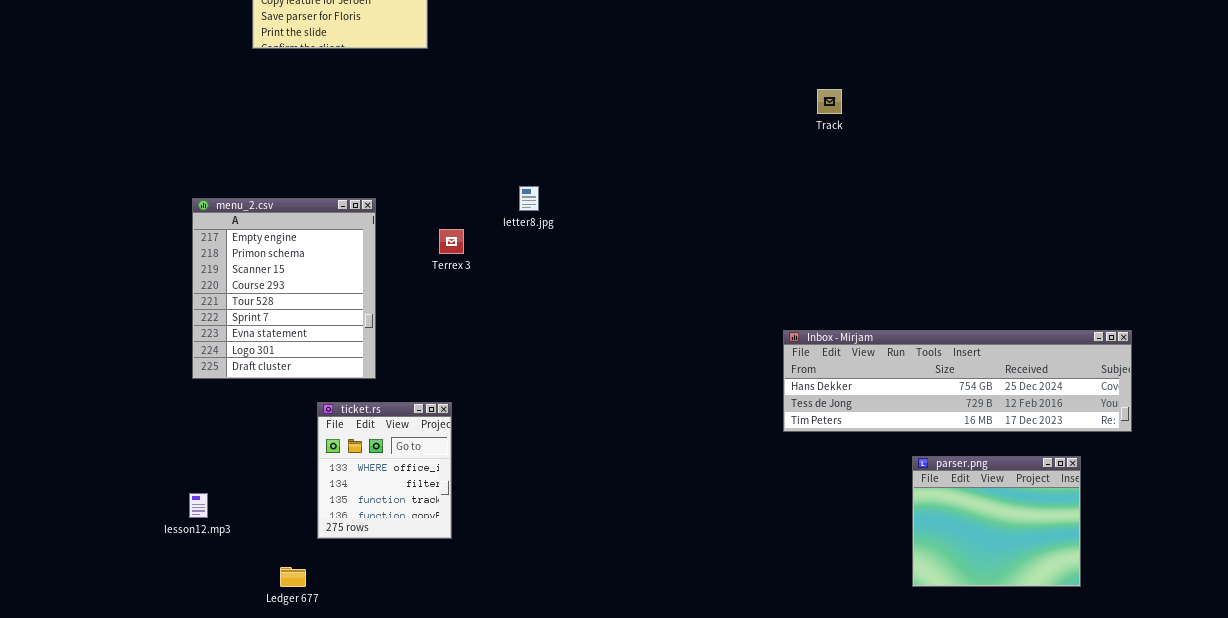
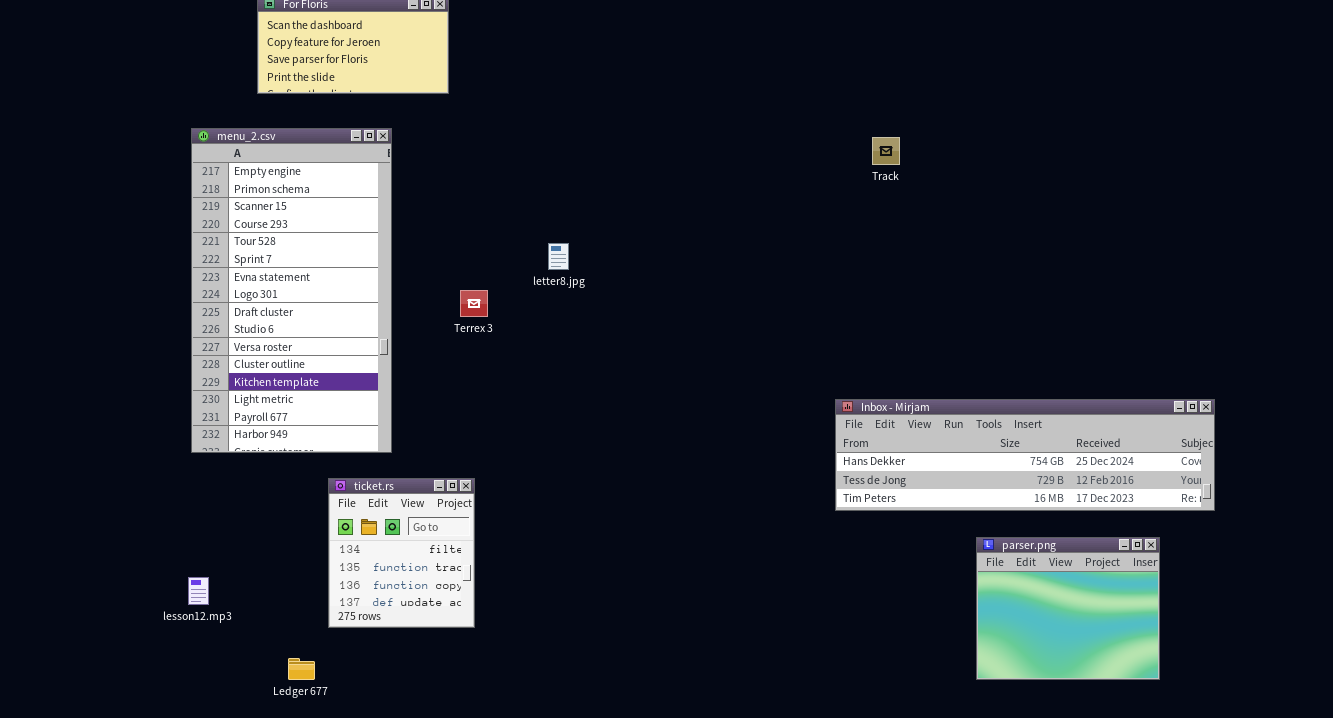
menu_2.csv: [192,198,376,379] -> [191,128,392,453], resized
ticket.rs: [317,402,452,539] -> [328,478,475,628], scrolled down 1 row

